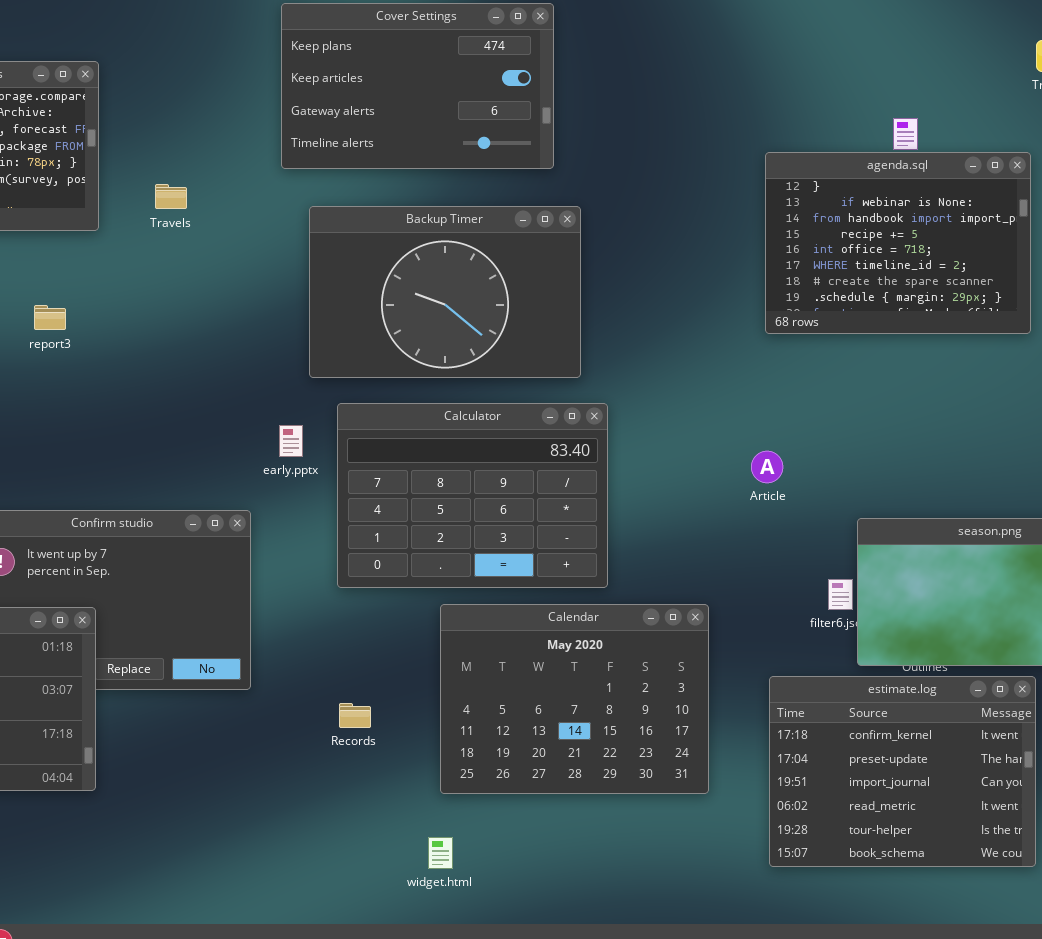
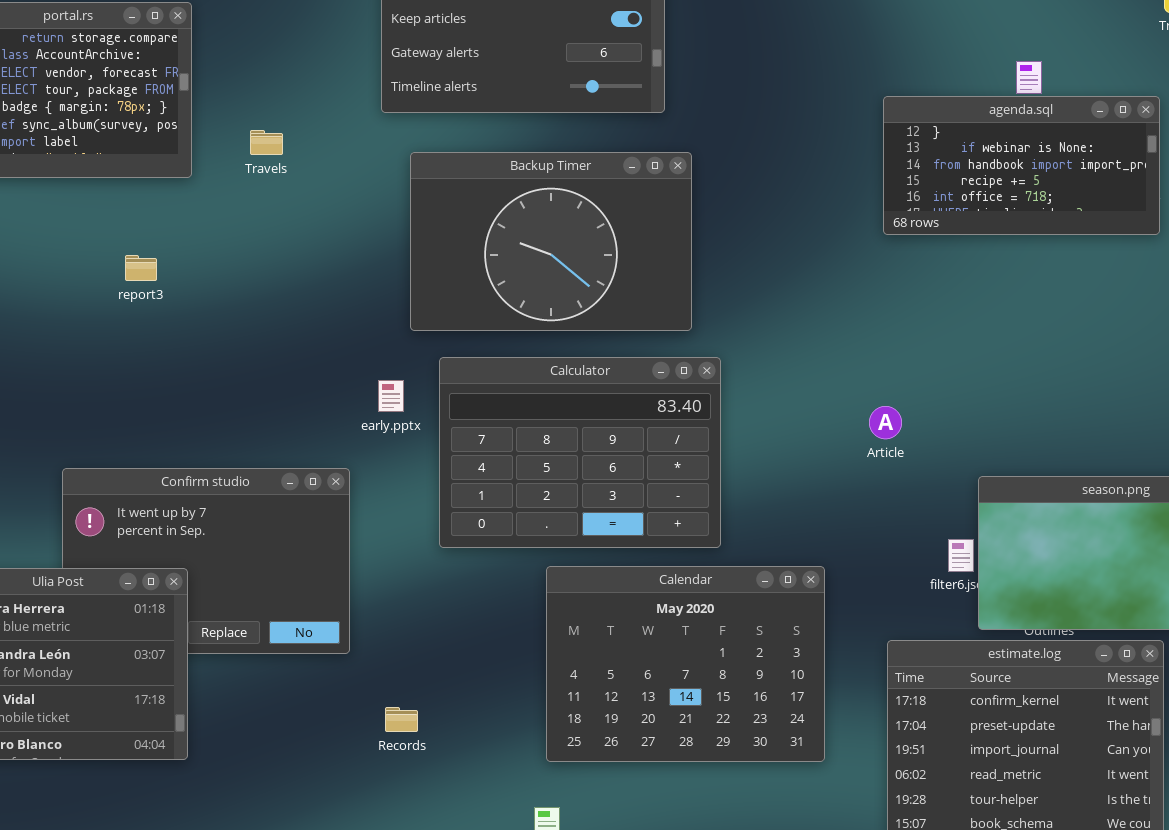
agenda.sql: [765,152,1031,334] -> [883,96,1160,235], resized
Records: [339,703,371,728] -> [385,707,418,732], moved

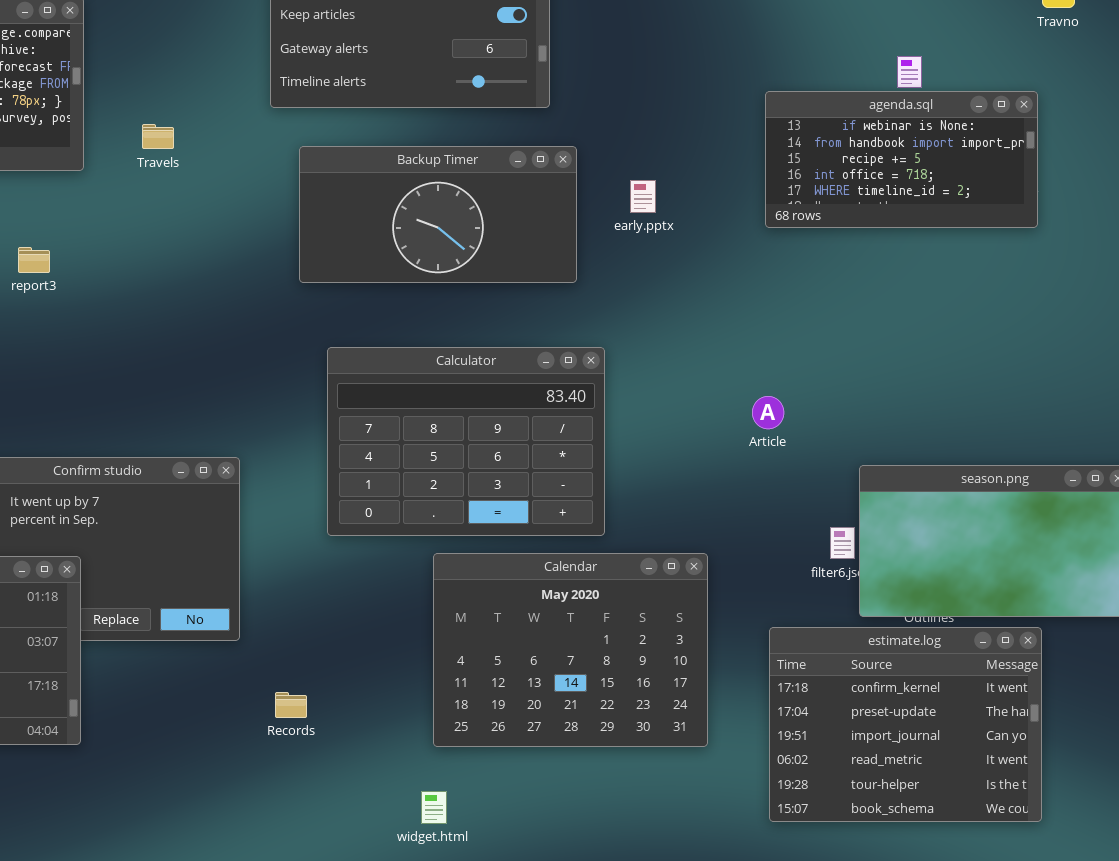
agenda.sql: [883,96,1160,235] -> [765,91,1038,228], scrolled down 1 row
Backup Timer: [410,152,692,331] -> [299,146,577,283], resized
early.pptx: [378,380,404,412] -> [630,180,656,213], moved

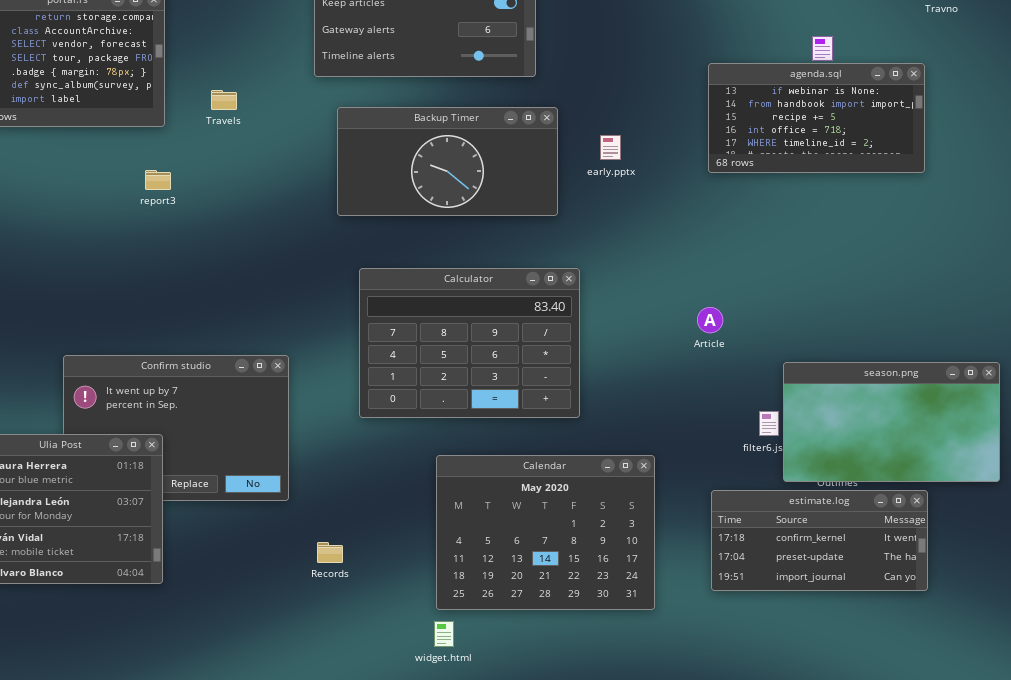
report3: [18,247,50,273] -> [145,170,171,190], moved
Calendar: [433,553,708,747] -> [436,455,655,610], moved
estimate.log: [769,627,1042,822] -> [711,490,928,591], resized

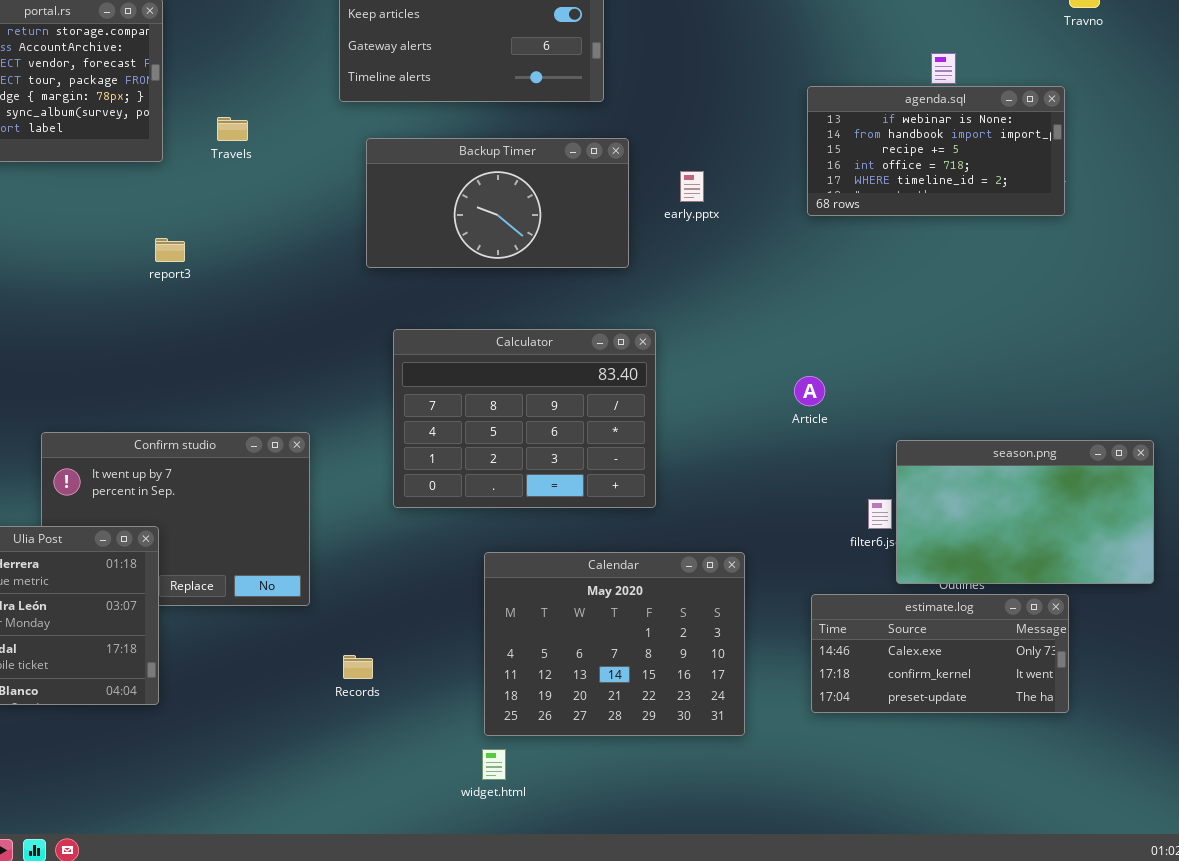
report3: [145,170,171,190] -> [155,238,185,262], moved
estimate.log: [711,490,928,591] -> [811,594,1069,713], scrolled up 1 row

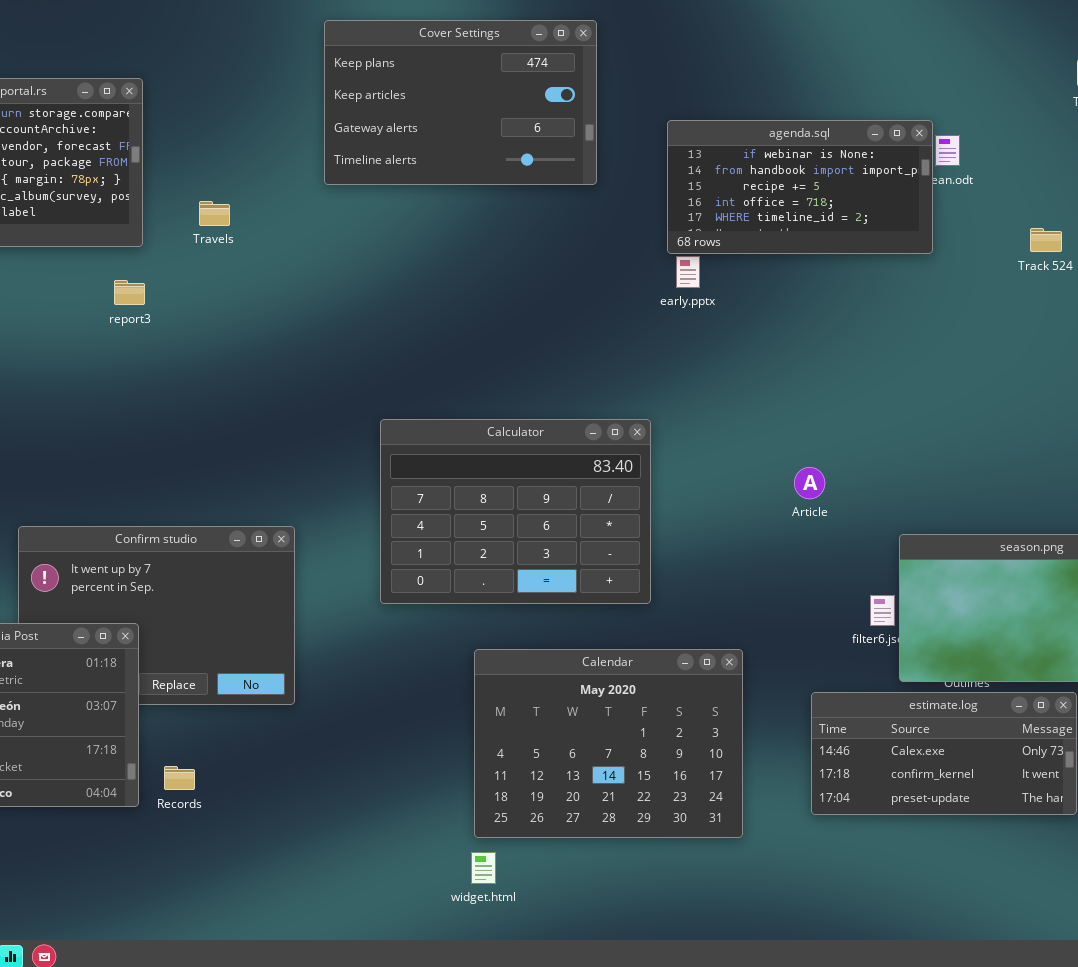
agenda.sql: [807,86,1065,216] -> [667,120,933,254], moved
Backup Timer: [366,138,629,268] -> none, closed
report3: [155,238,185,262] -> [114,280,145,305], moved
Records: [343,655,373,679] -> [164,766,195,790], moved

